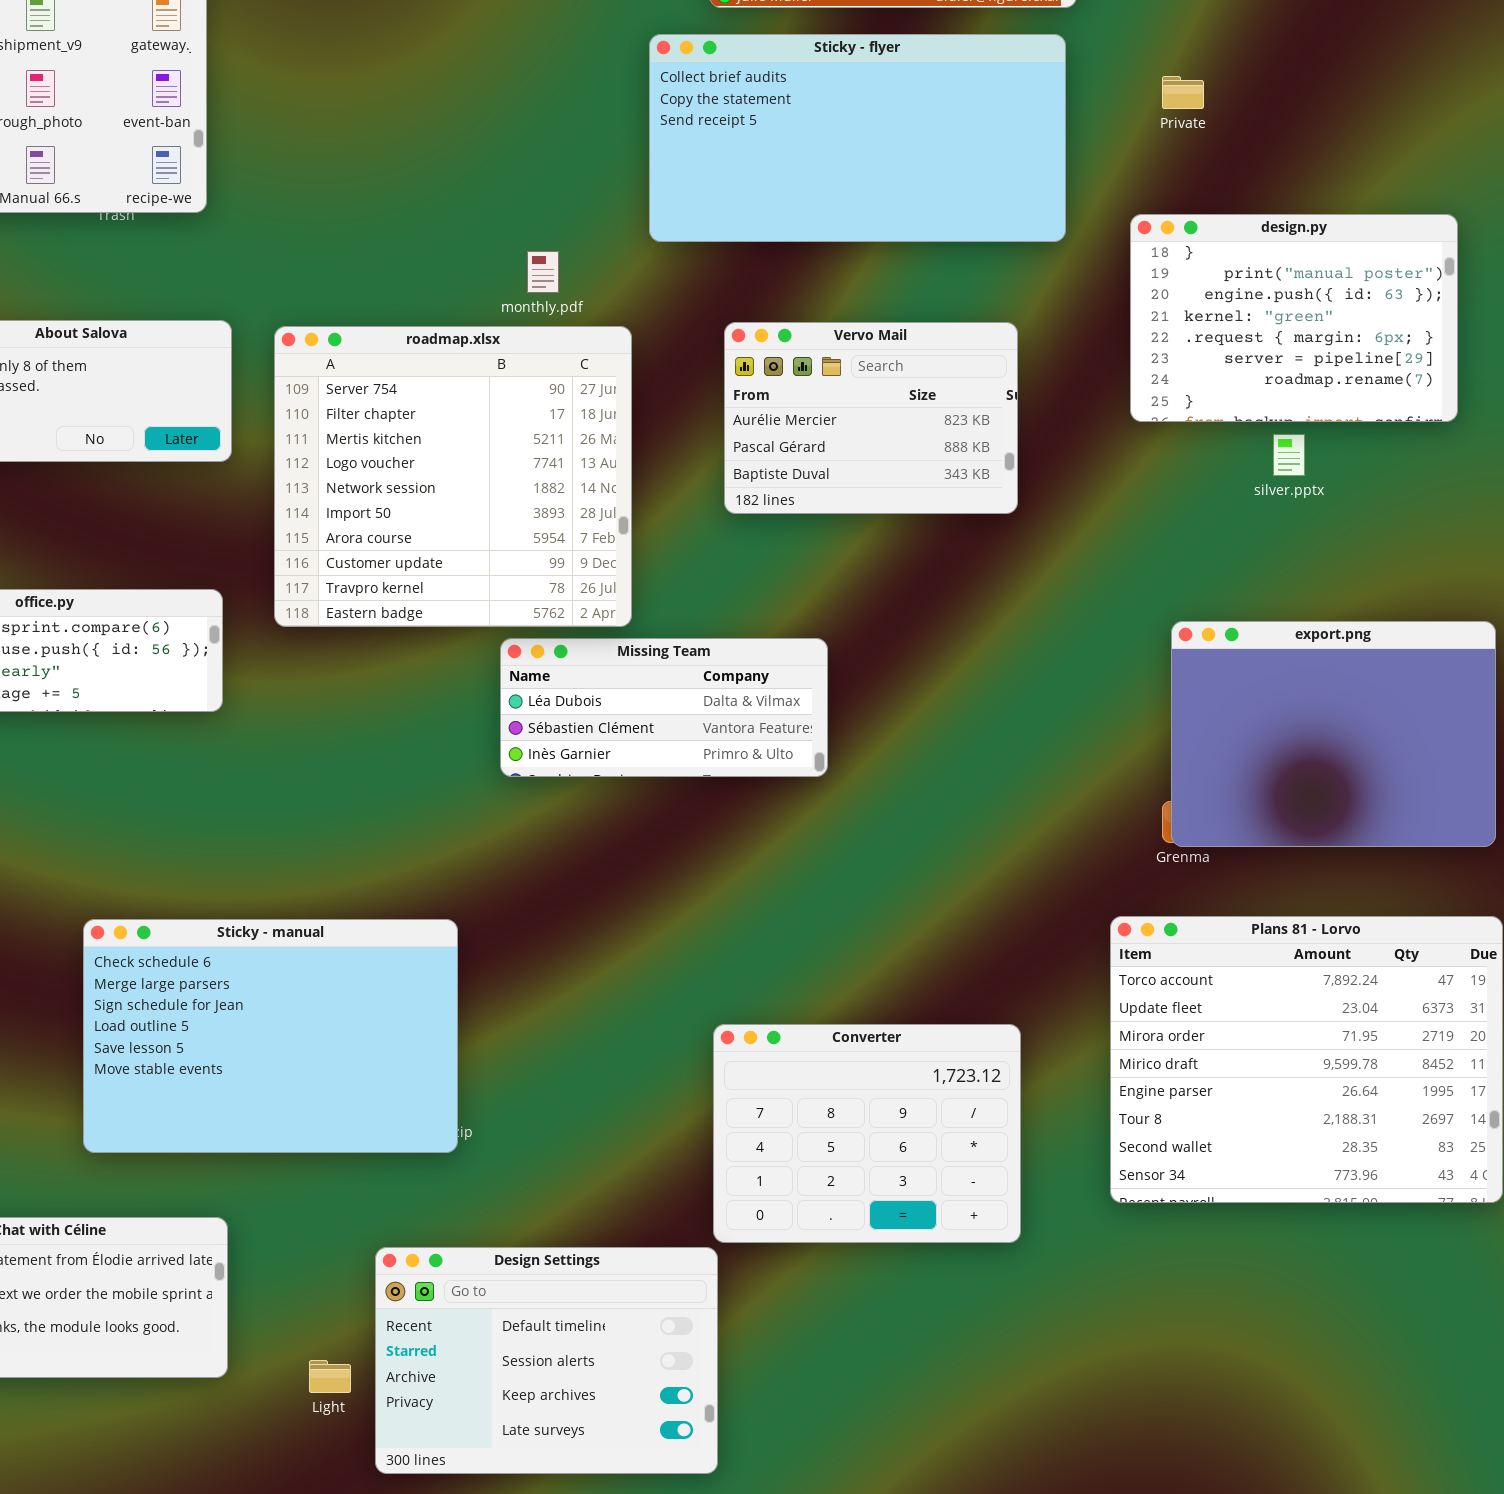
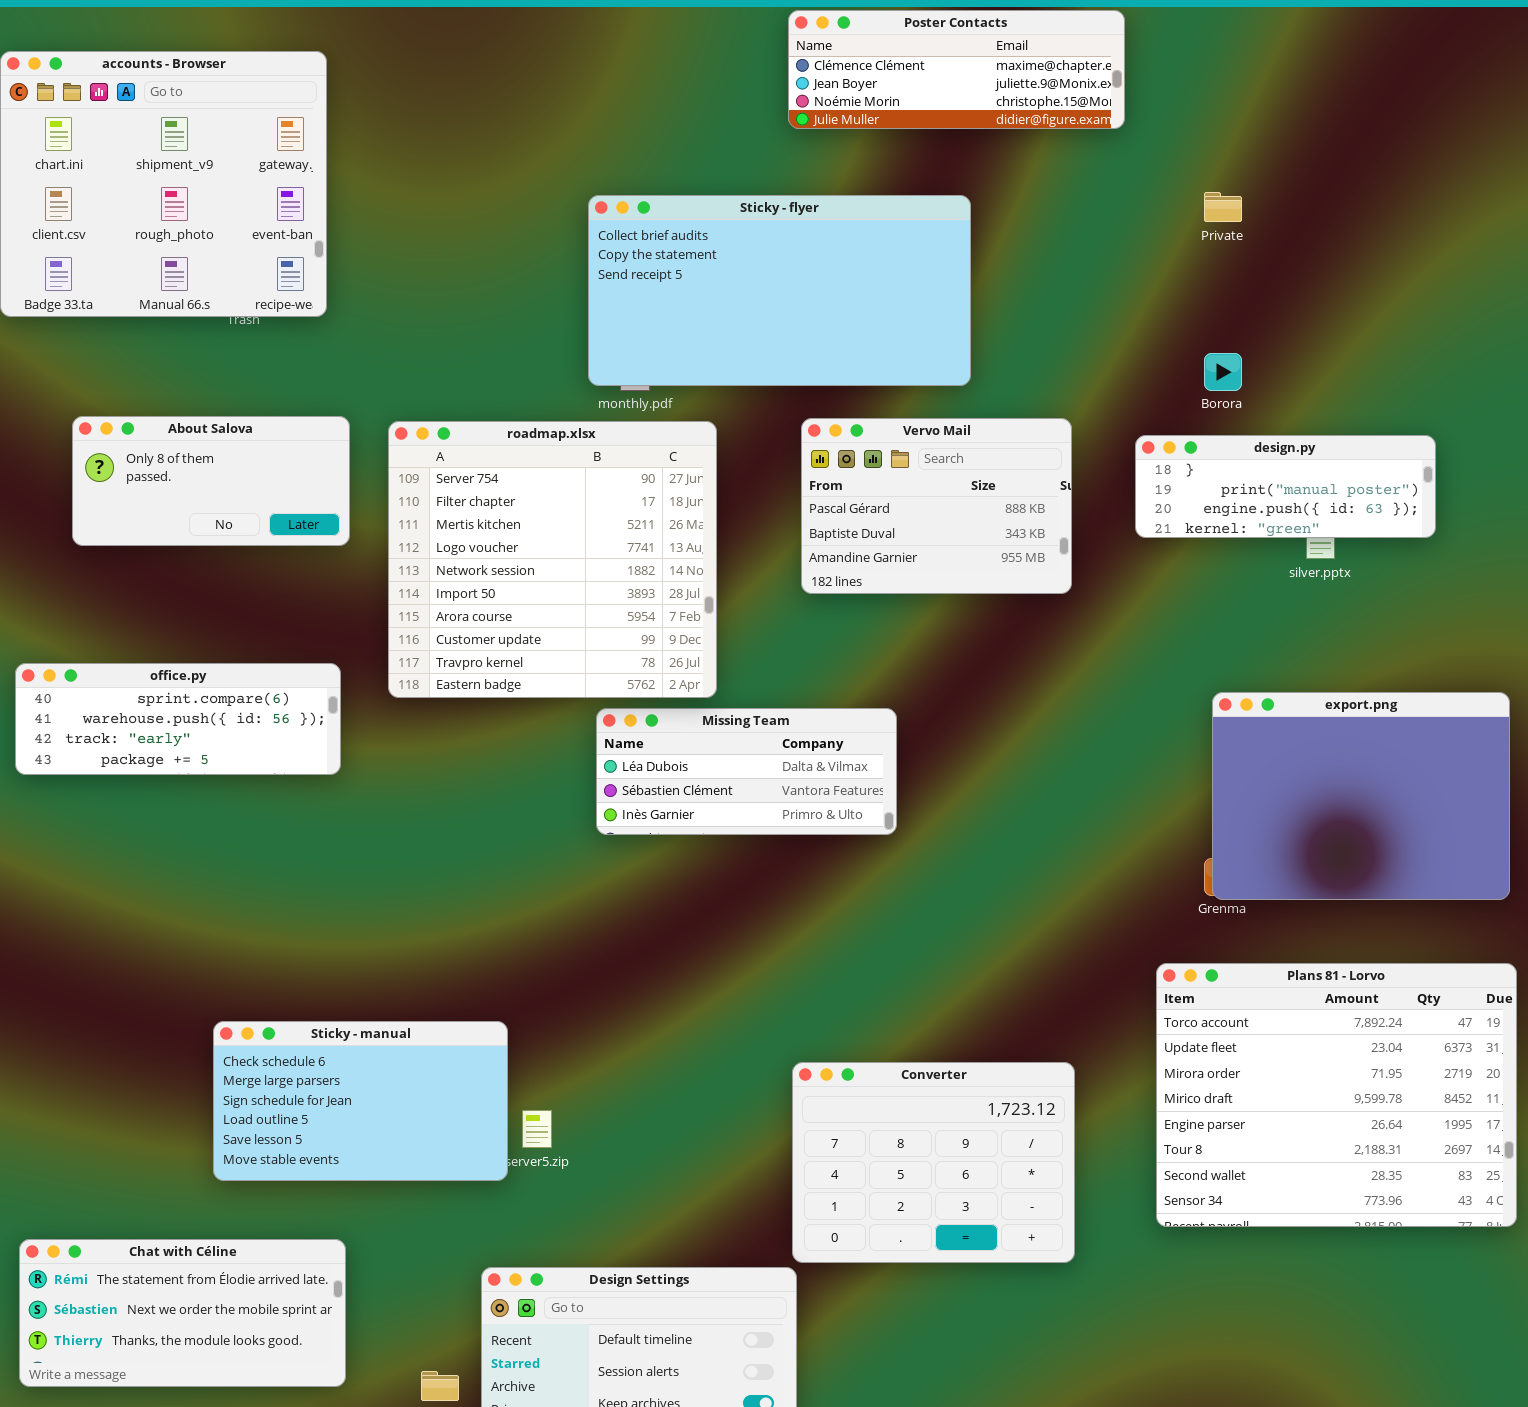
Sticky - flyer: [649,34,1066,242] -> [588,195,971,386], moved
design.py: [1130,214,1458,422] -> [1135,435,1436,538], moved, resized
Vervo Mail: [724,322,1018,514] -> [801,418,1072,594], scrolled down 1 row
Sticky - manual: [83,919,458,1153] -> [213,1021,508,1181], resized

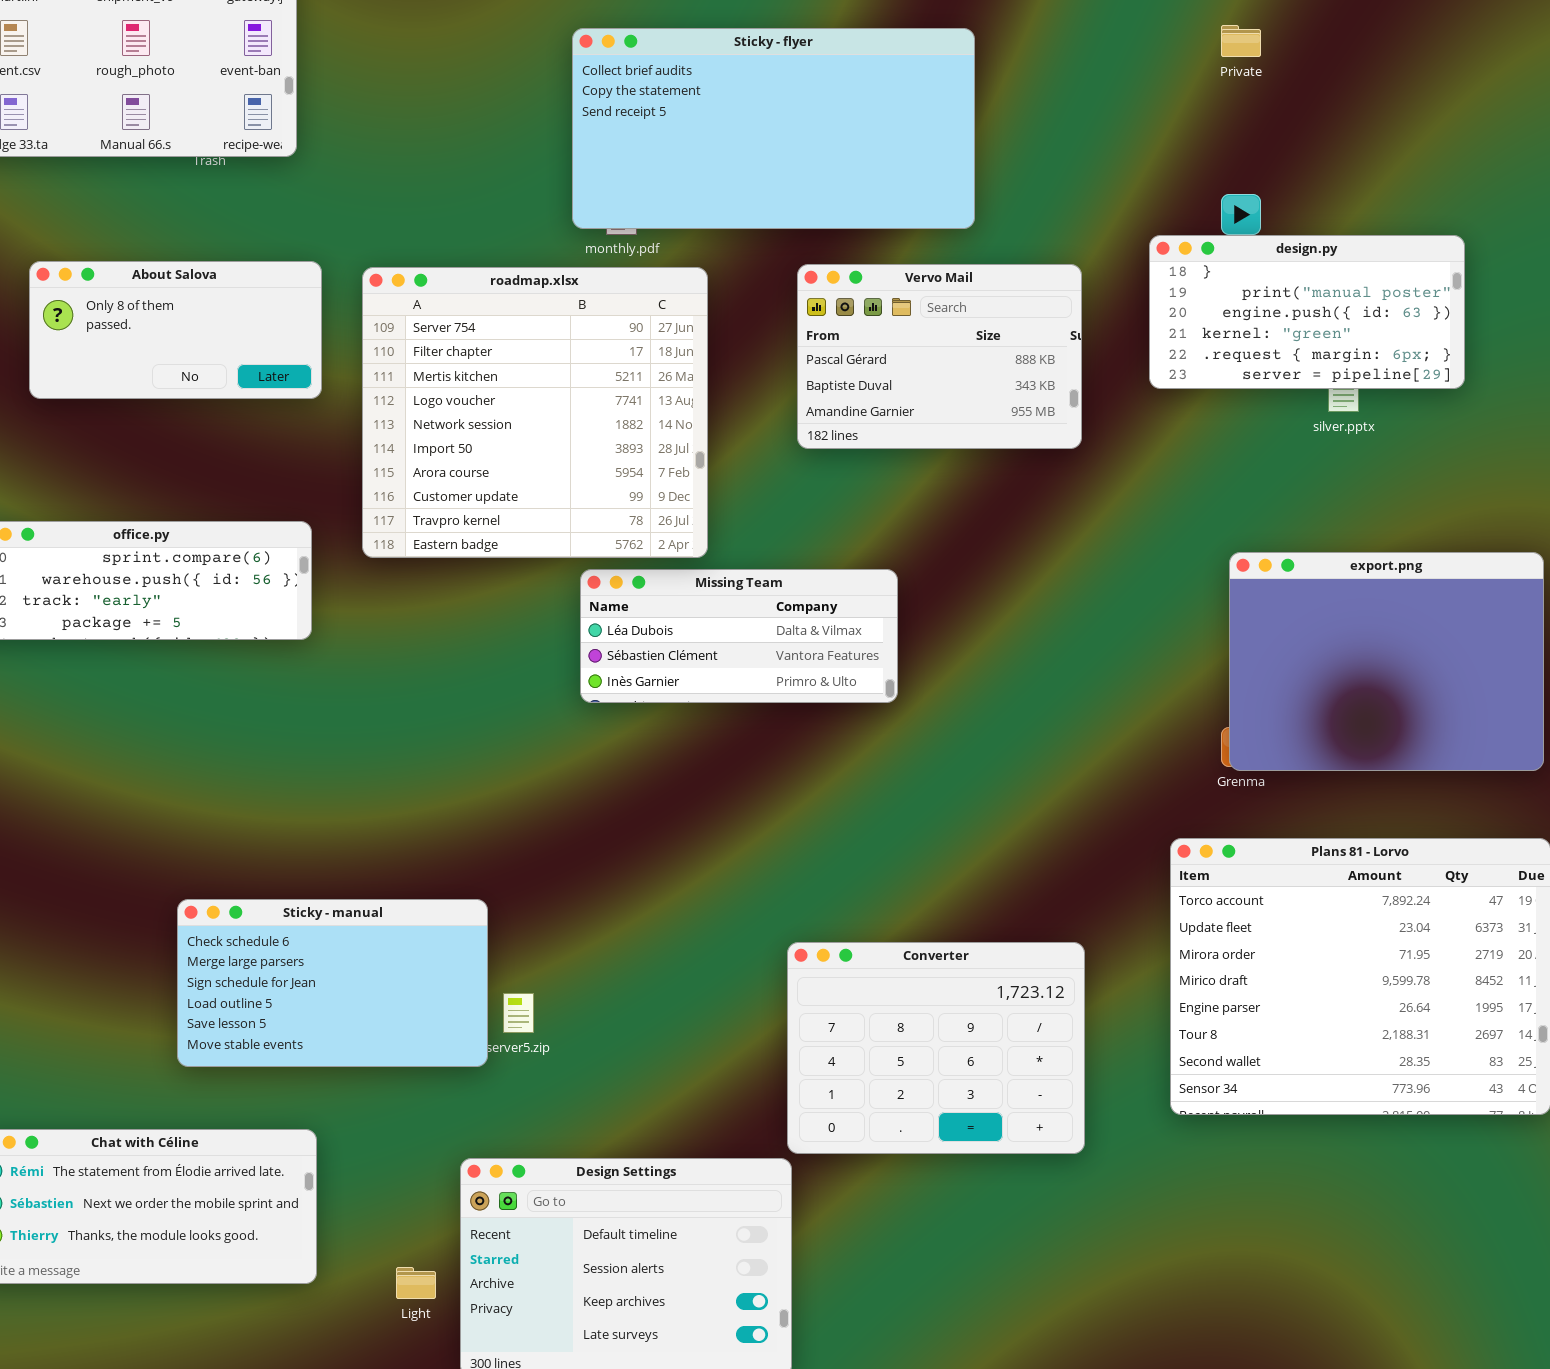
design.py: [1135,435,1436,538] -> [1149,235,1465,389], resized

